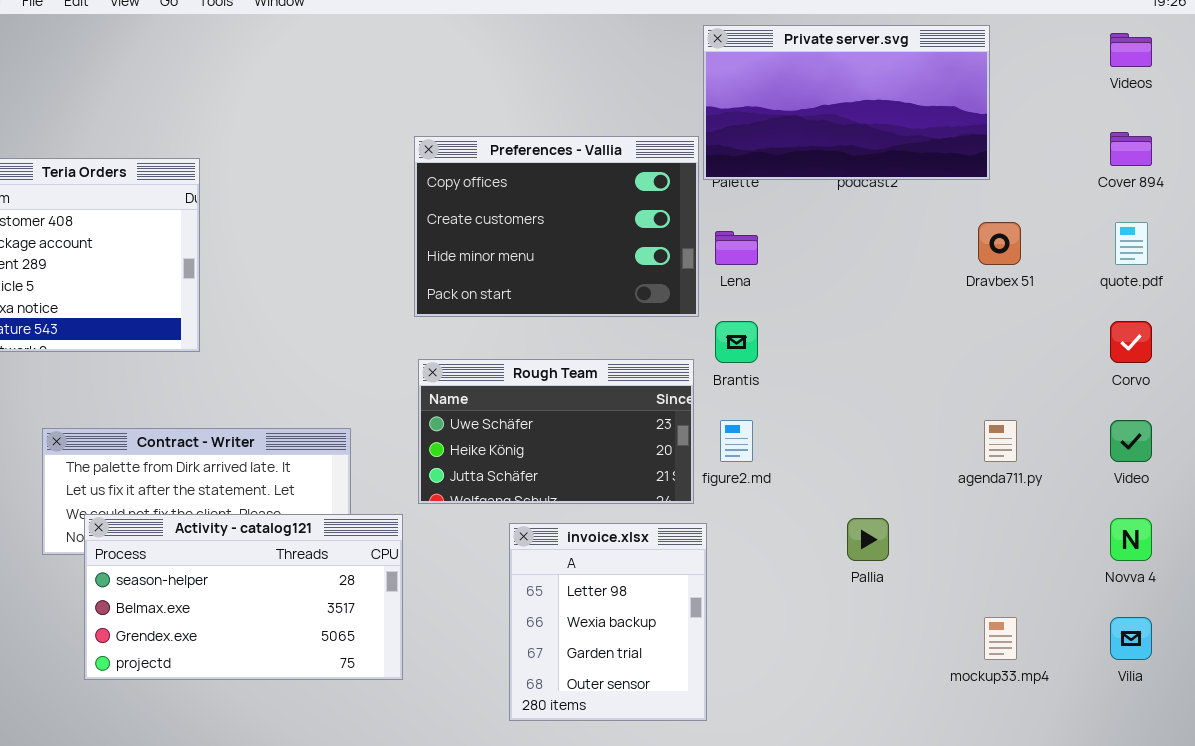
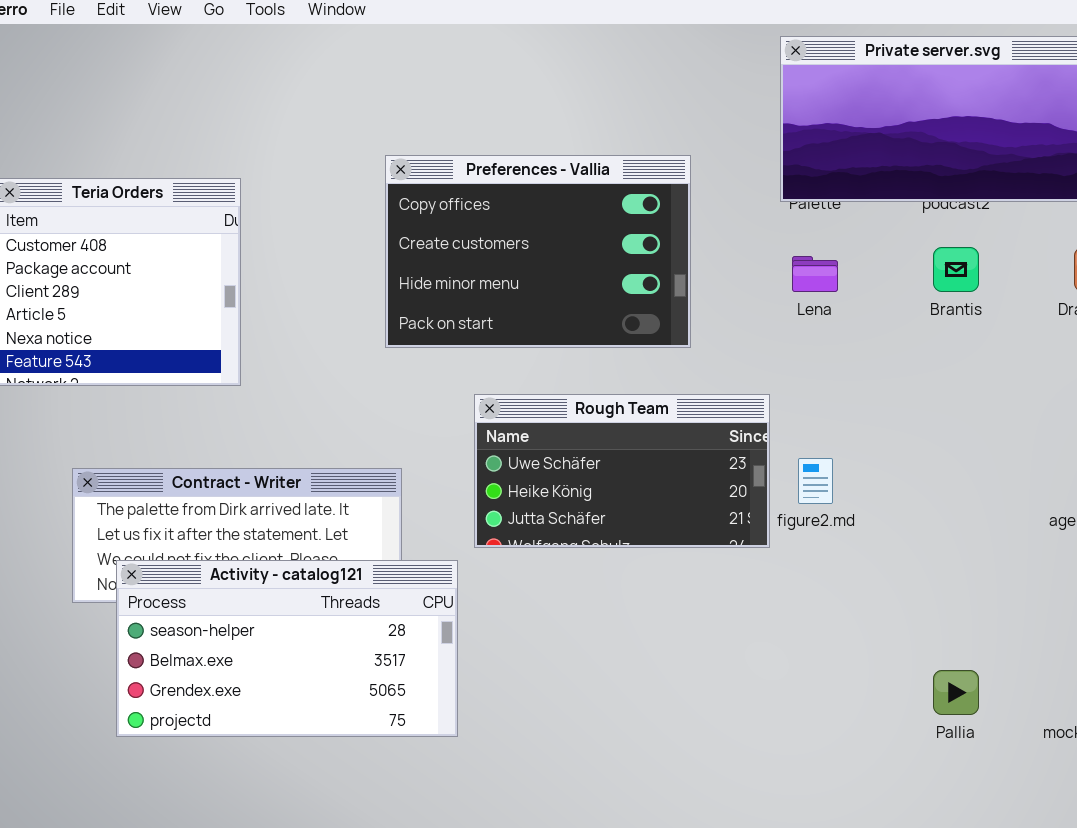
Preferences - Vallia: [414,136,699,317] -> [385,155,691,348], moved
Brantis: [715,321,758,363] -> [933,247,979,292], moved
Pallia: [847,518,889,561] -> [933,670,979,715], moved
invoice.xlsx: [509,523,707,721] -> none, closed

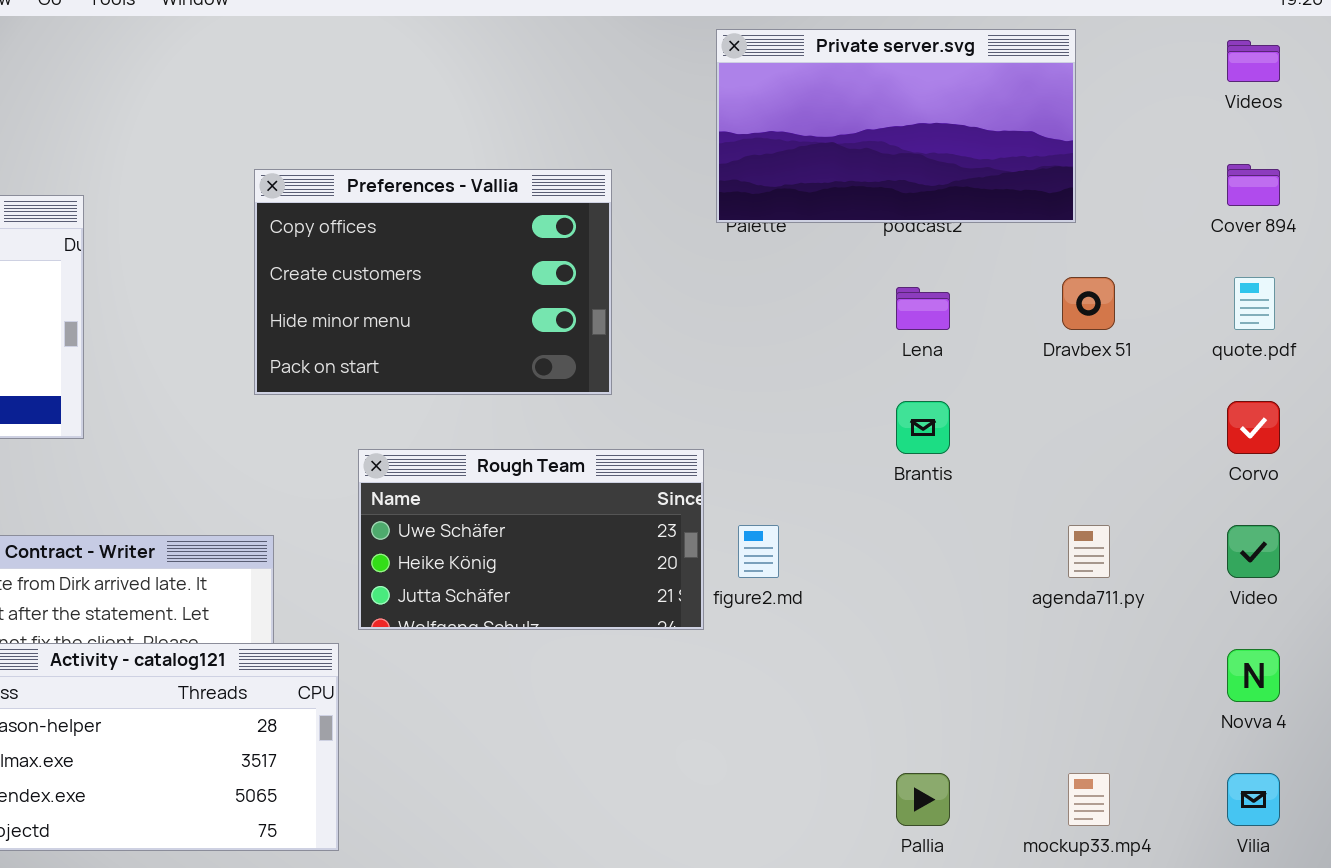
Brantis: [933,247,979,292] -> [896,401,950,454], moved
Lena: [792,256,838,292] -> [896,287,950,330], moved

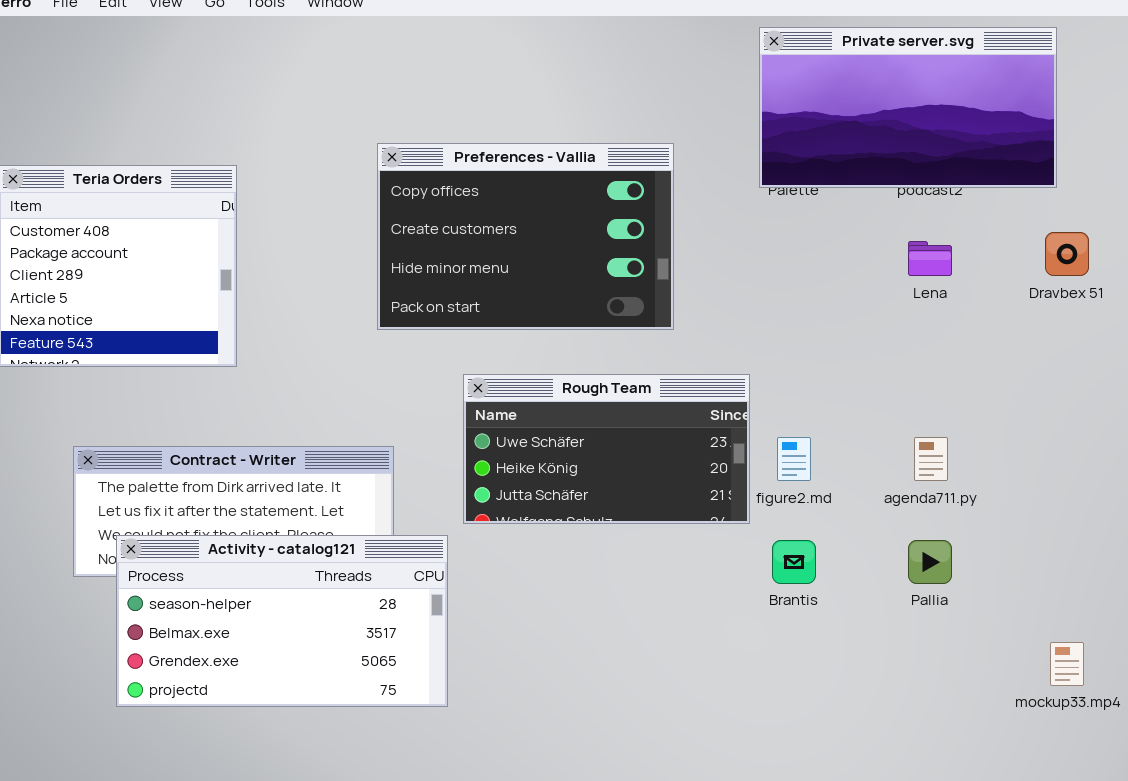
Brantis: [896,401,950,454] -> [772,540,816,584], moved
agenda711.py: [1068,525,1110,578] -> [914,437,948,481], moved
Pallia: [896,773,950,826] -> [908,540,952,584], moved

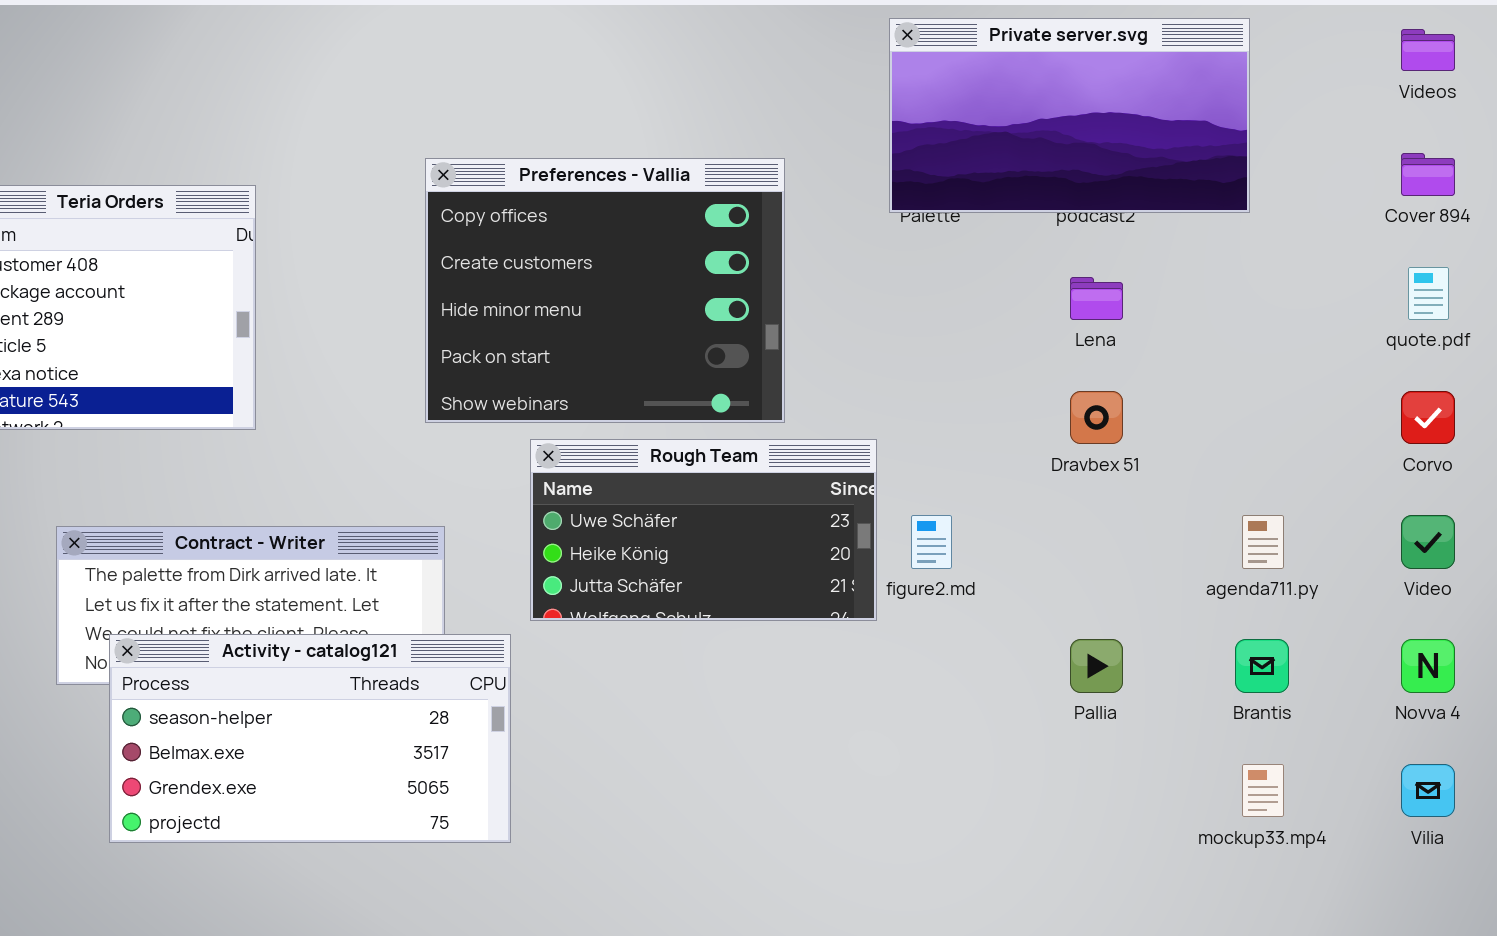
Preferences - Vallia: [377,143,674,330] -> [425,158,785,423], resized
Dravbex 51: [1045,232,1089,276] -> [1070,391,1123,444], moved
agenda711.py: [914,437,948,481] -> [1242,515,1284,569], moved
Brantis: [772,540,816,584] -> [1235,639,1289,693], moved

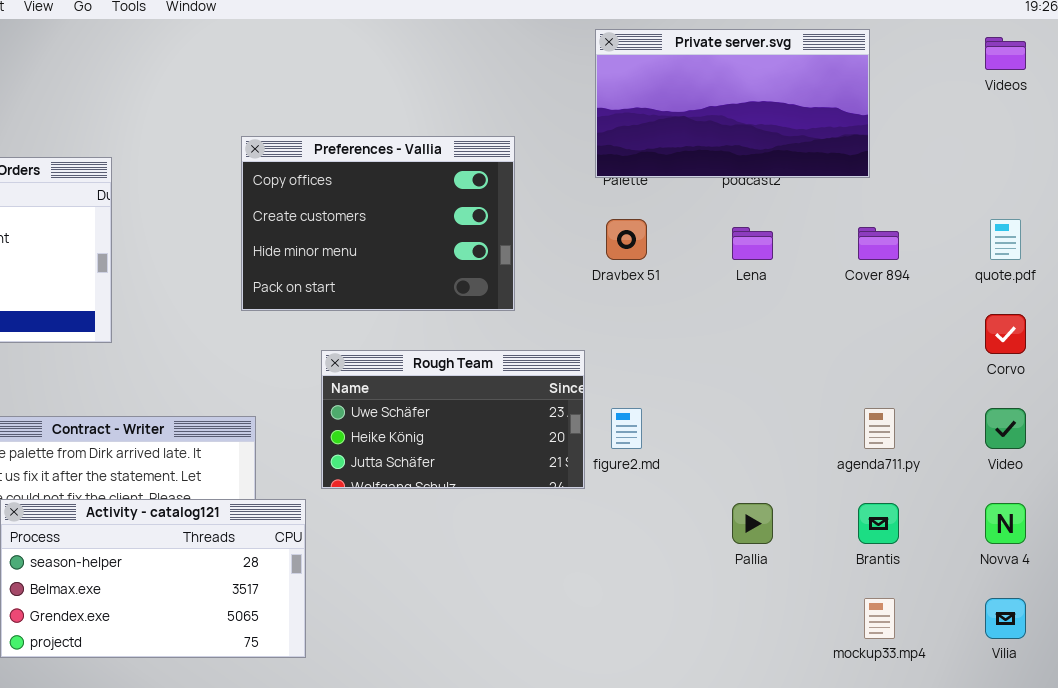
Cover 894: [1401,153,1455,196] -> [858,227,899,260], moved
Preferences - Vallia: [425,158,785,423] -> [241,136,515,311], resized
Dravbex 51: [1070,391,1123,444] -> [606,219,647,260], moved

